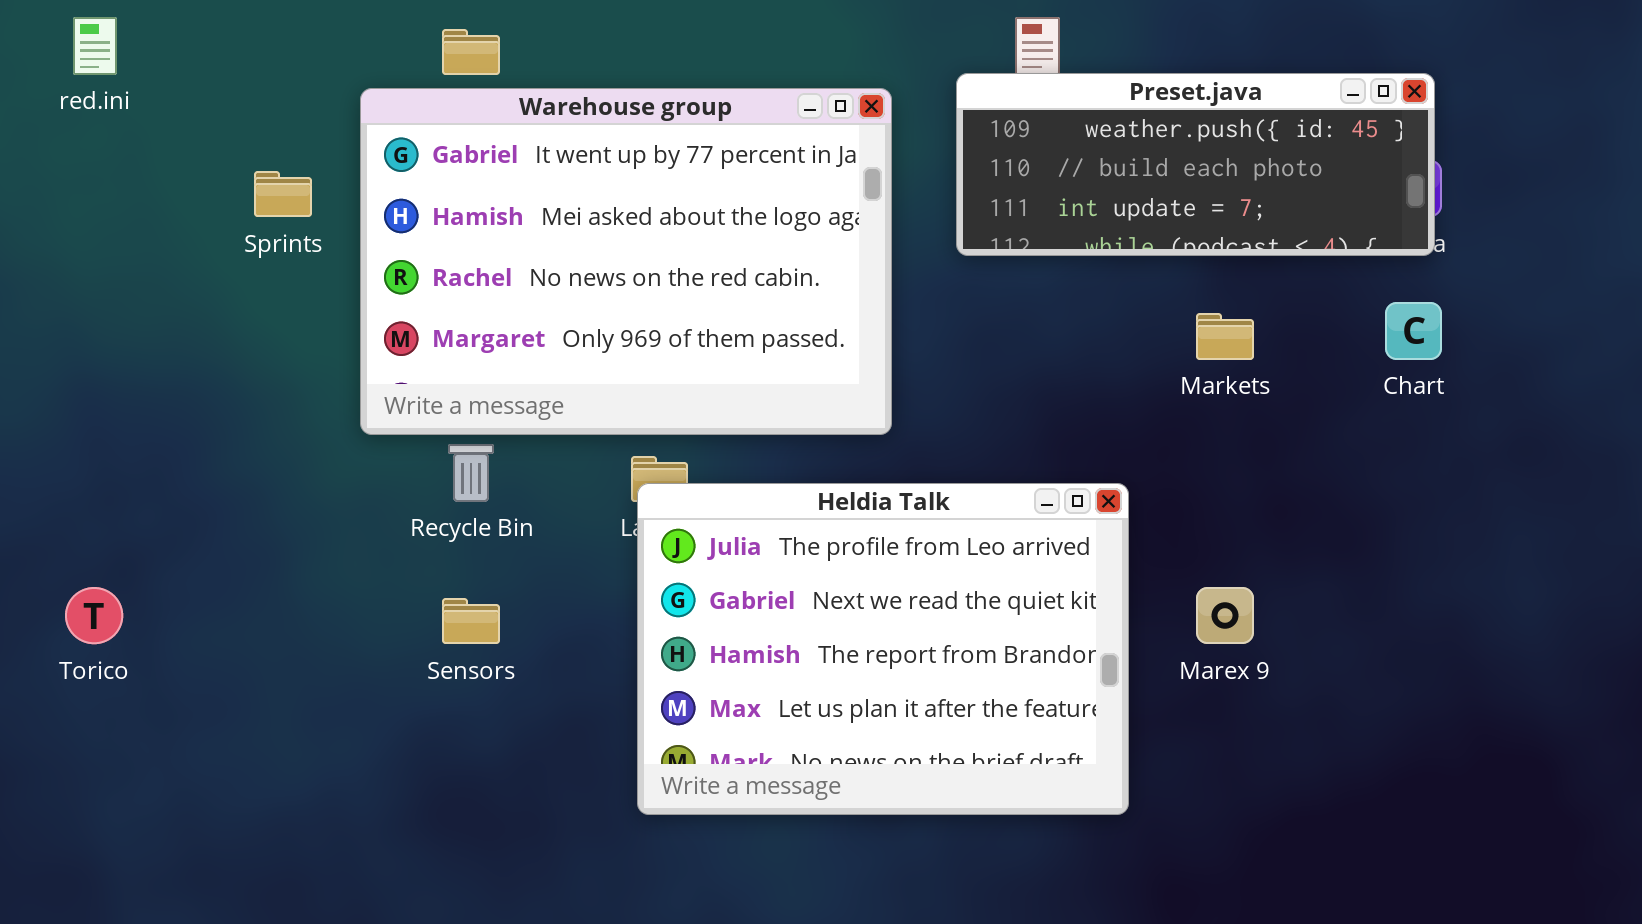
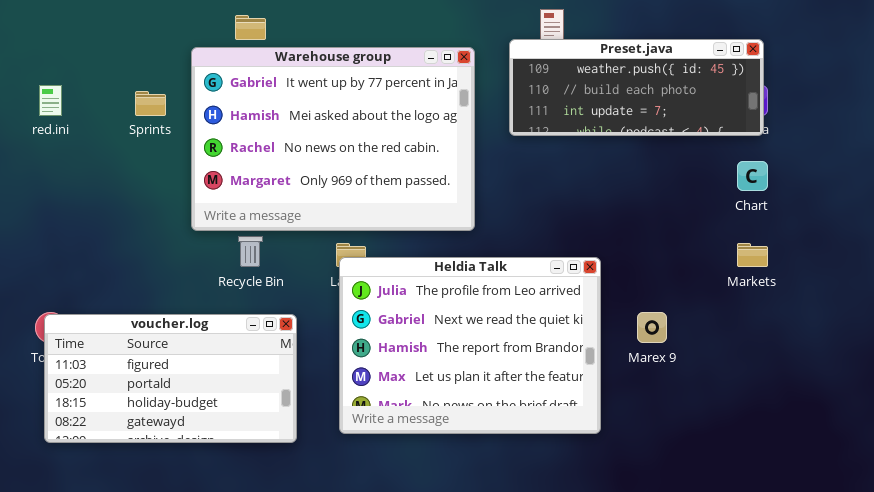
red.ini: [73,17,117,75] -> [39,85,62,116], moved
Markets: [1196,313,1254,360] -> [737,243,768,267], moved
voucher.log: none -> [44,314,297,443], opened

